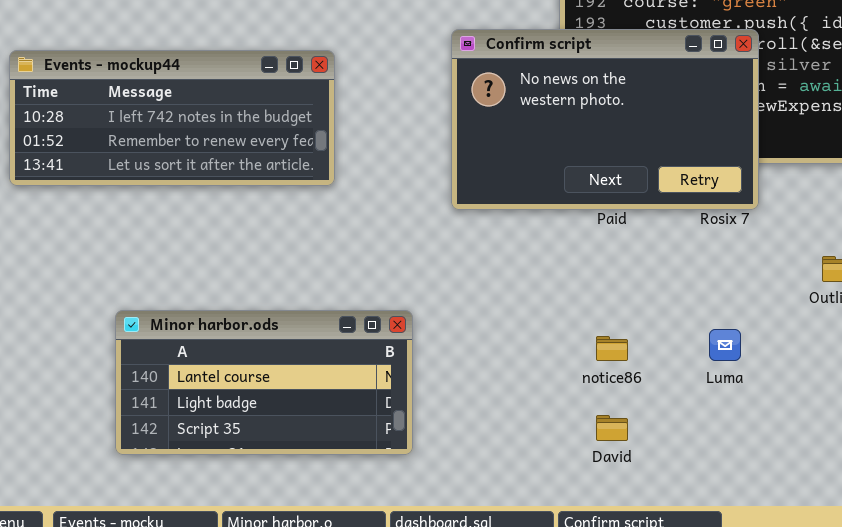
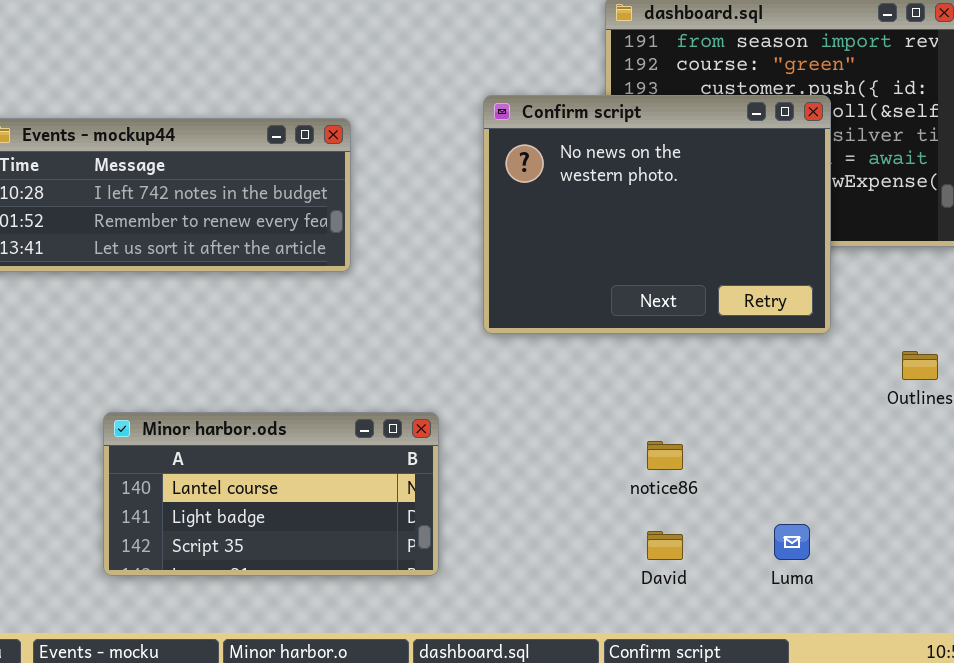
Confirm script: [451,29,759,210] -> [483,95,831,334], resized
Luma: [709,329,741,361] -> [774,524,810,560], moved

